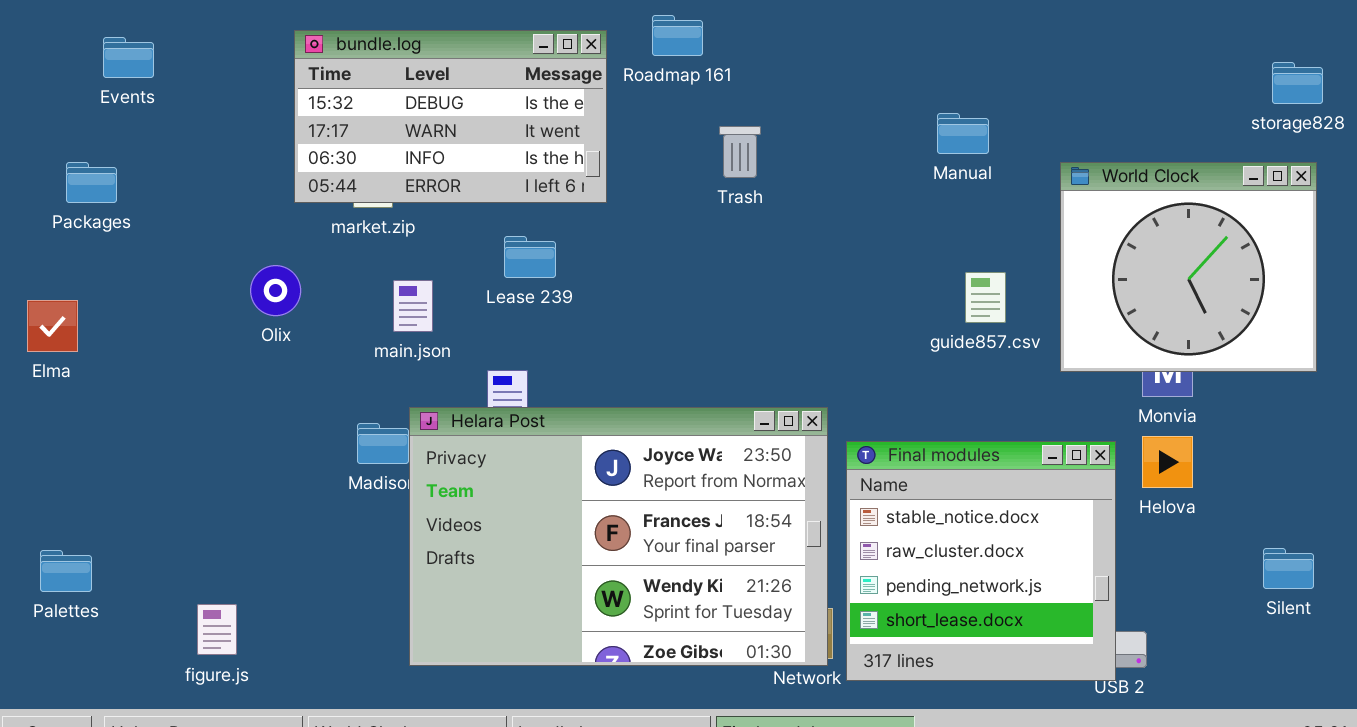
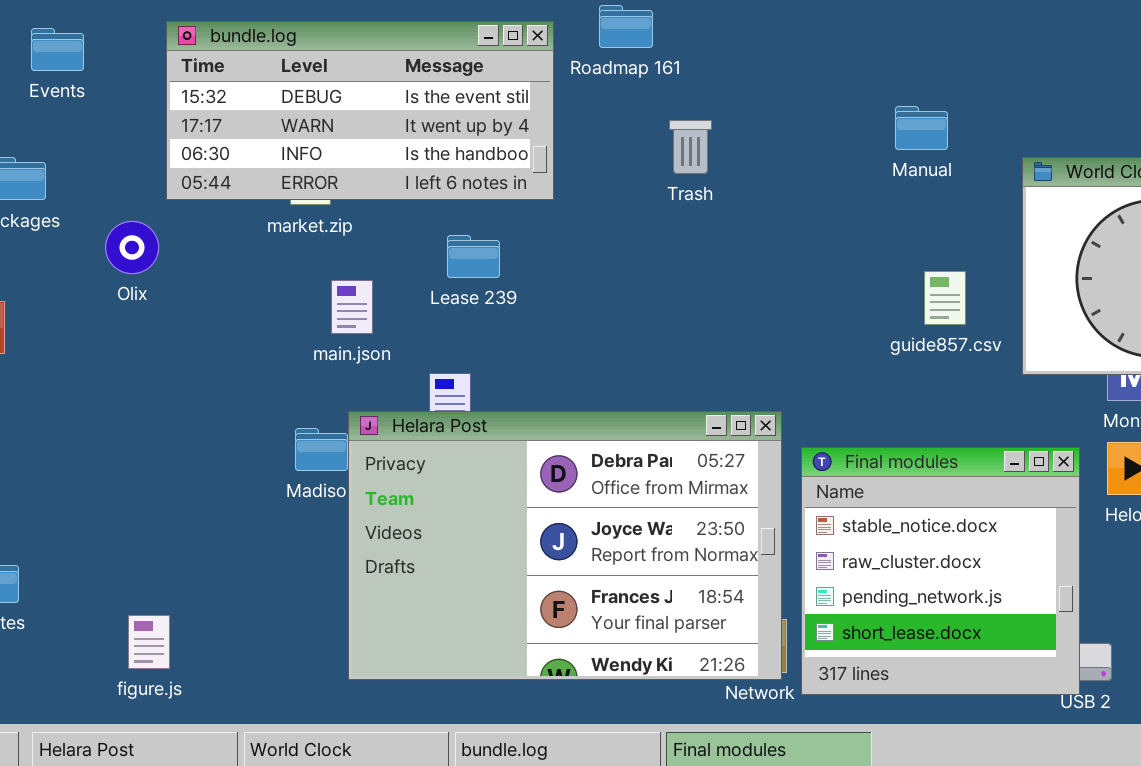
bundle.log: [294,30,607,203] -> [166,21,554,200], resized
Olix: [250,265,301,316] -> [105,221,159,274], moved
Helara Post: [409,407,828,666] -> [348,411,782,680], scrolled up 1 row

